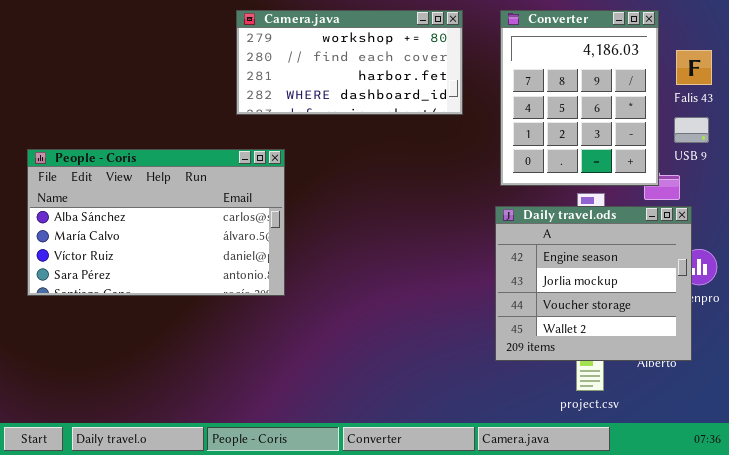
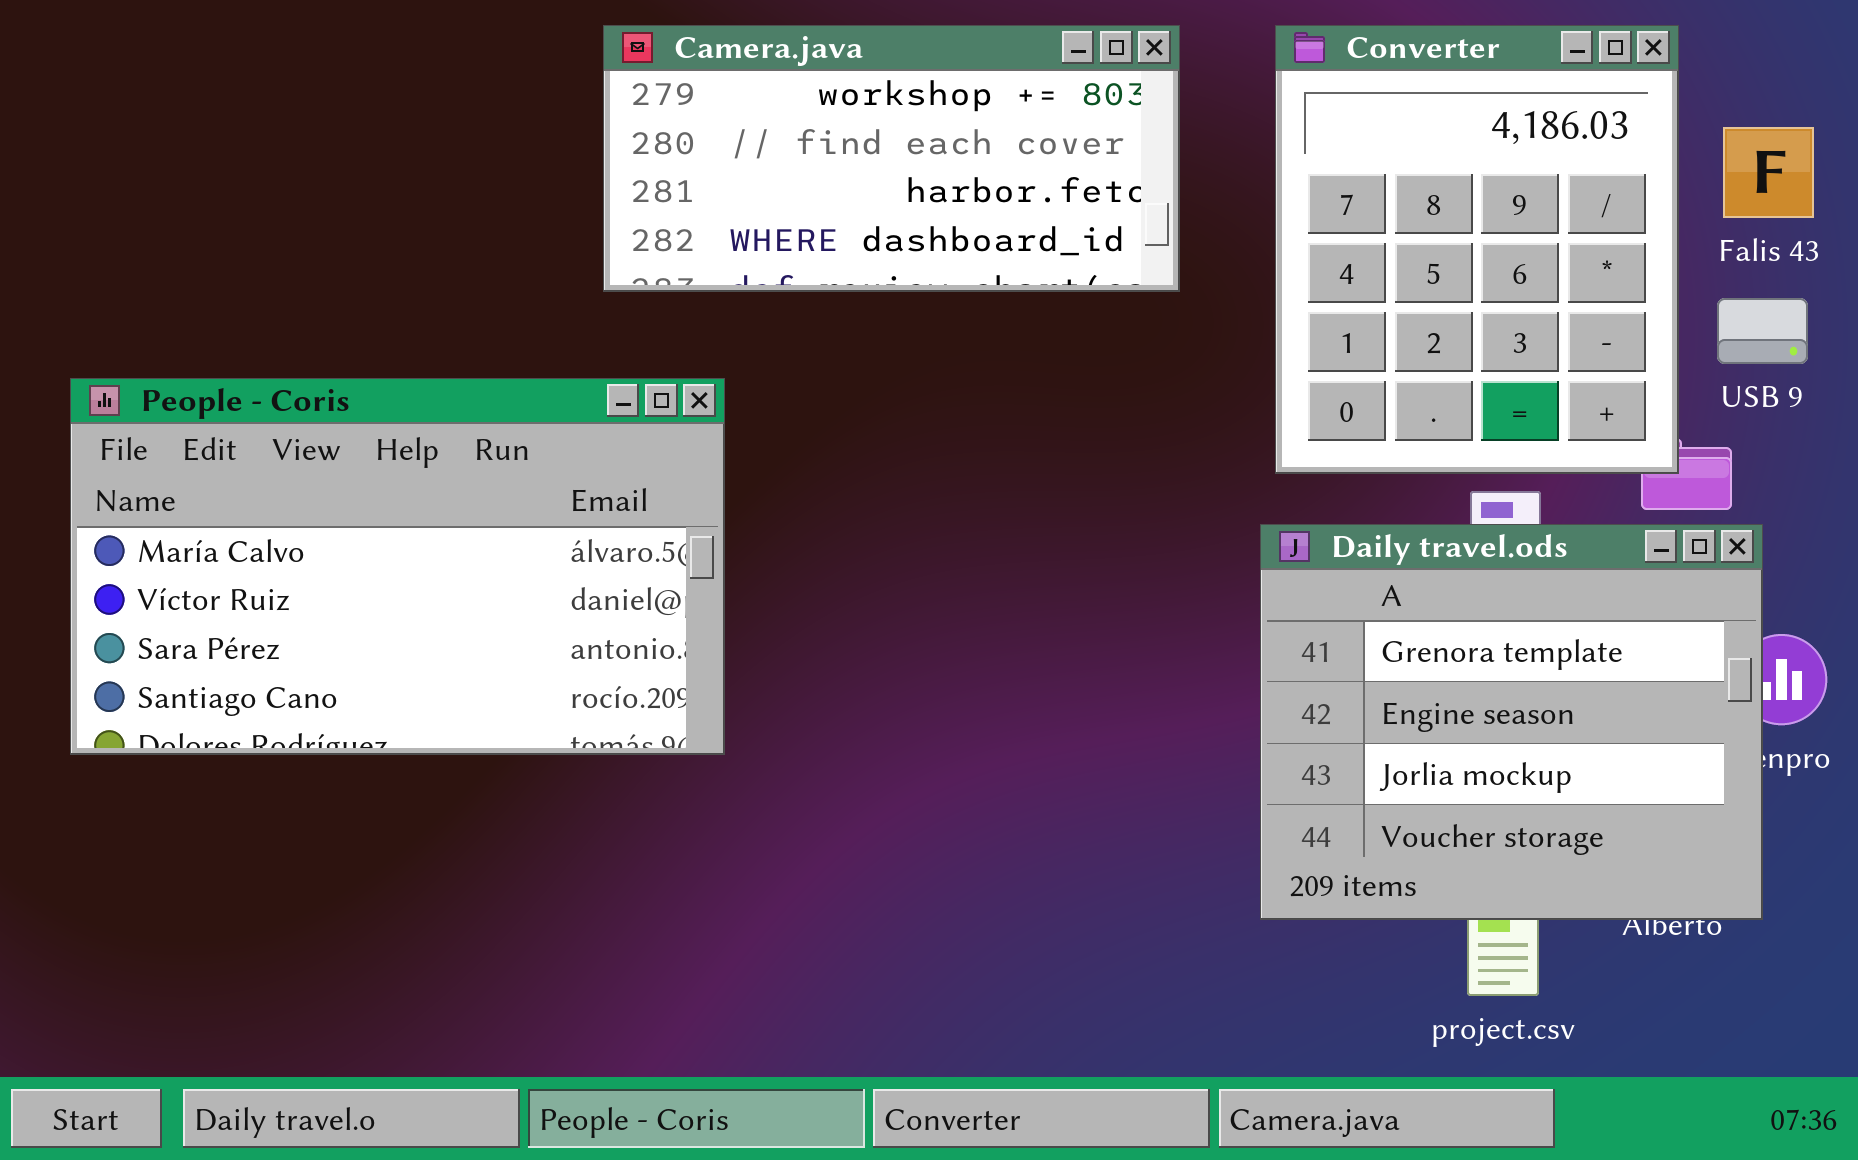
People - Coris: [27,149,285,296] -> [70,378,725,755], scrolled down 1 row
Daily travel.ods: [495,206,692,361] -> [1260,524,1763,920], scrolled up 1 row

